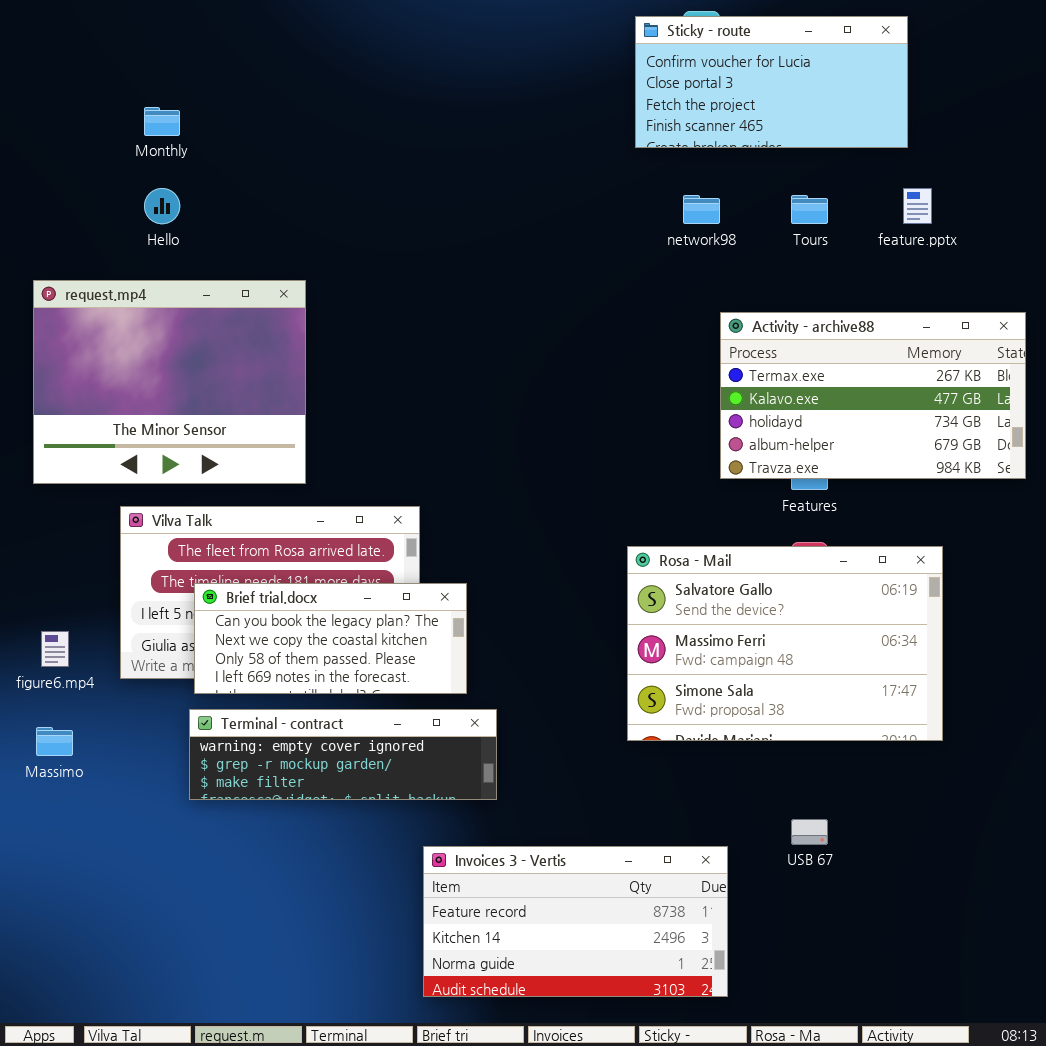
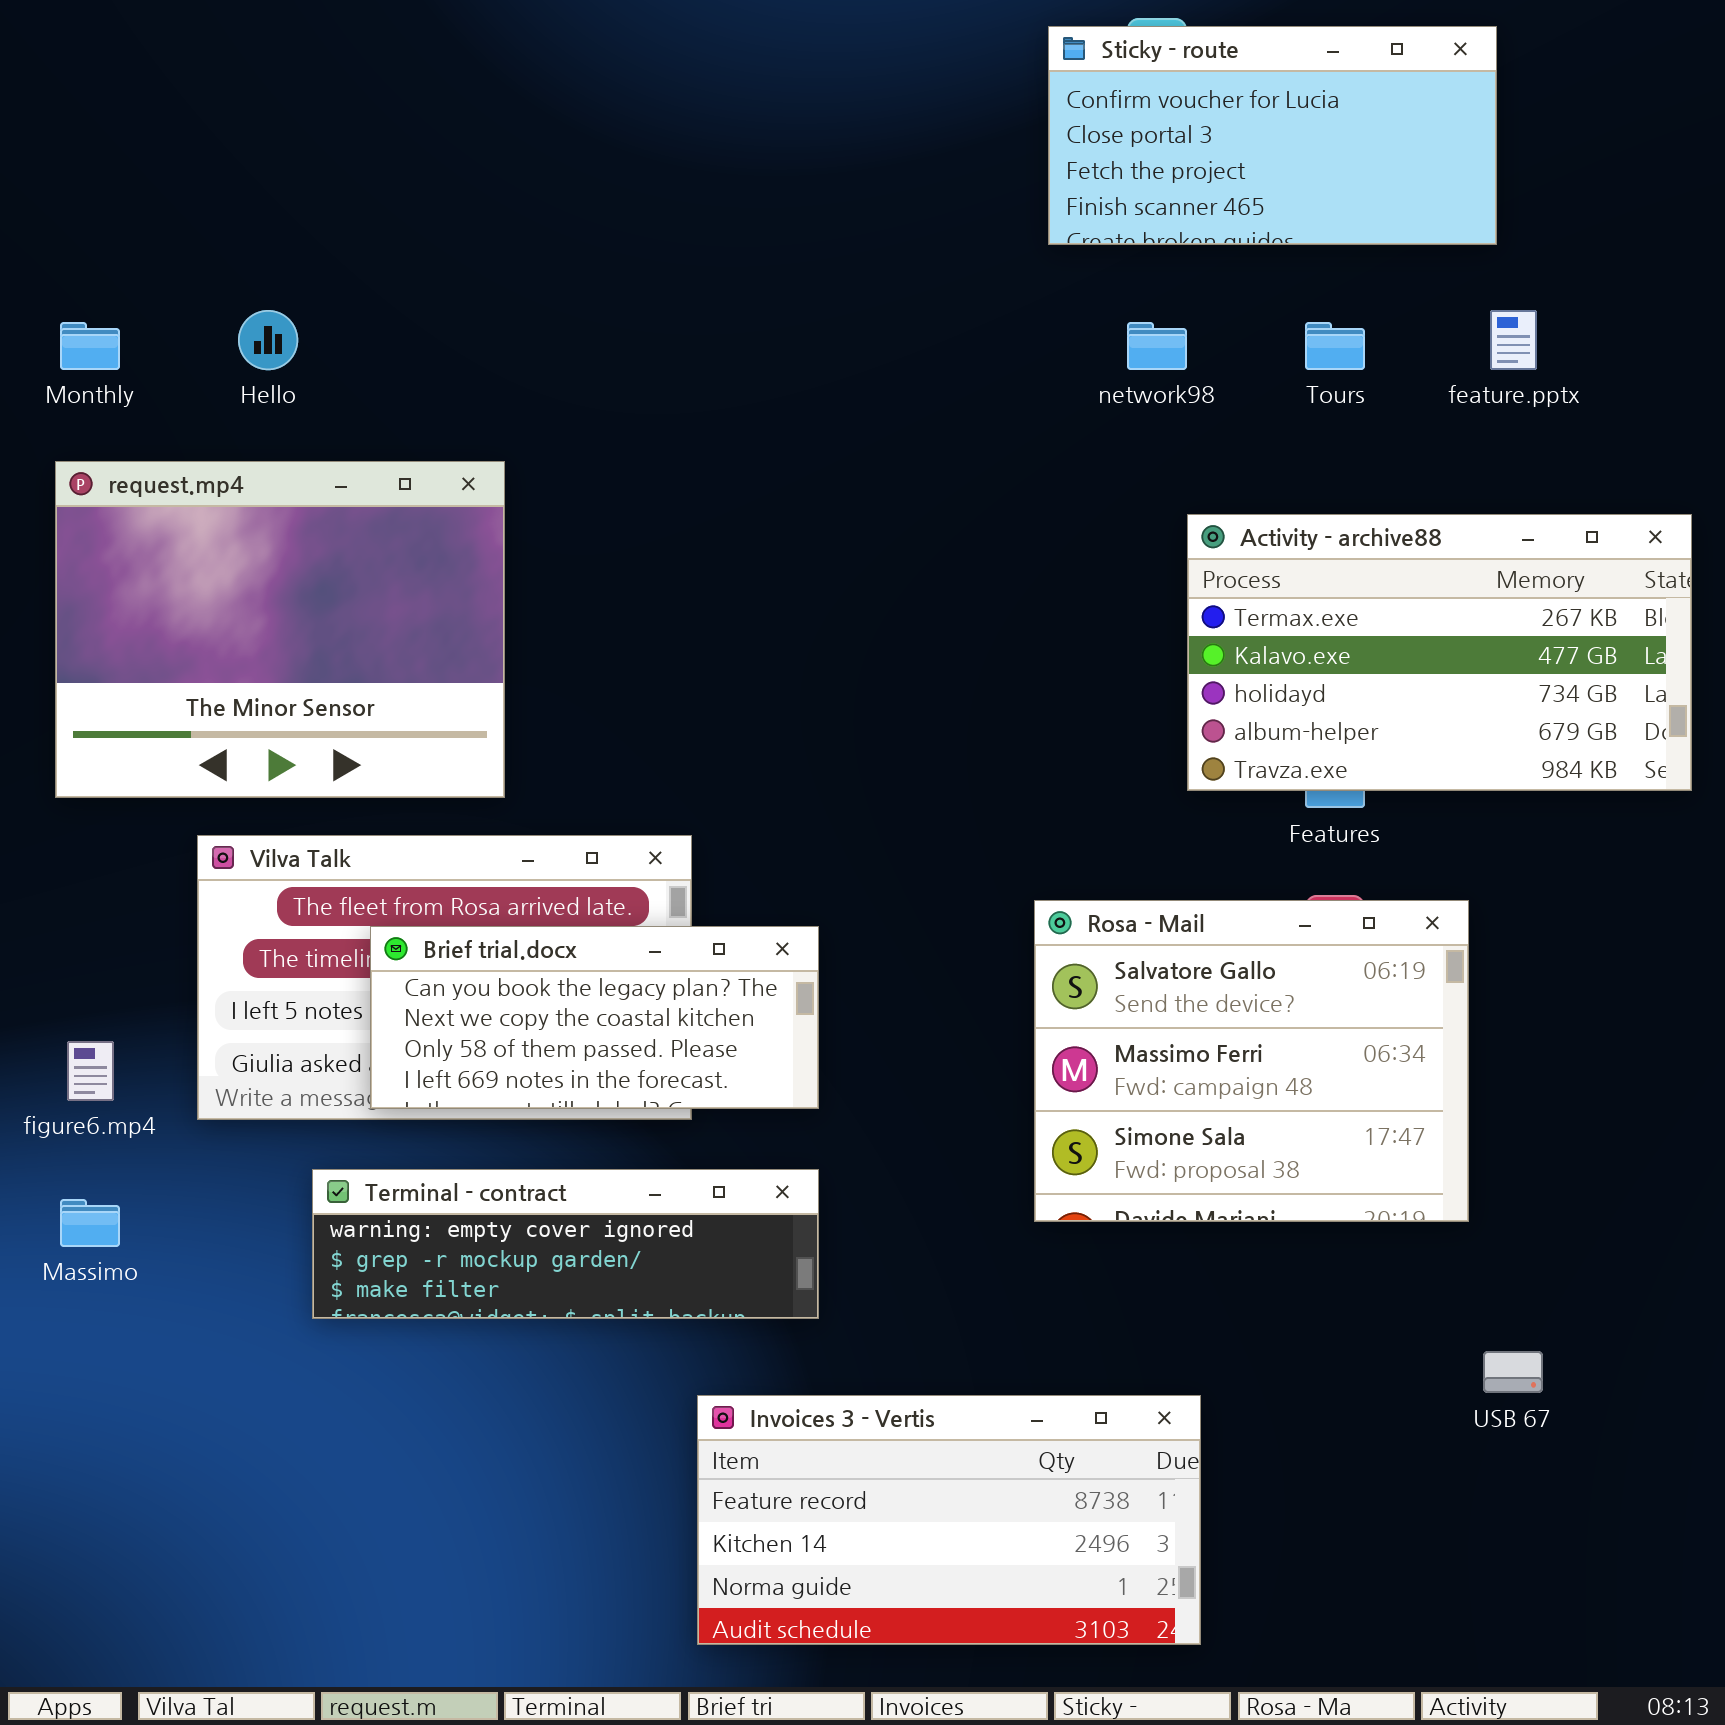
Monthly: [144,107,180,136] -> [60,322,120,370], moved
Rosa - Mail: [627,546,943,741] -> [1034,900,1469,1222], resized
Brief trial.docx: [194,583,467,694] -> [370,926,819,1109], moved
USB 67: [791,819,828,845] -> [1483,1351,1543,1393], moved

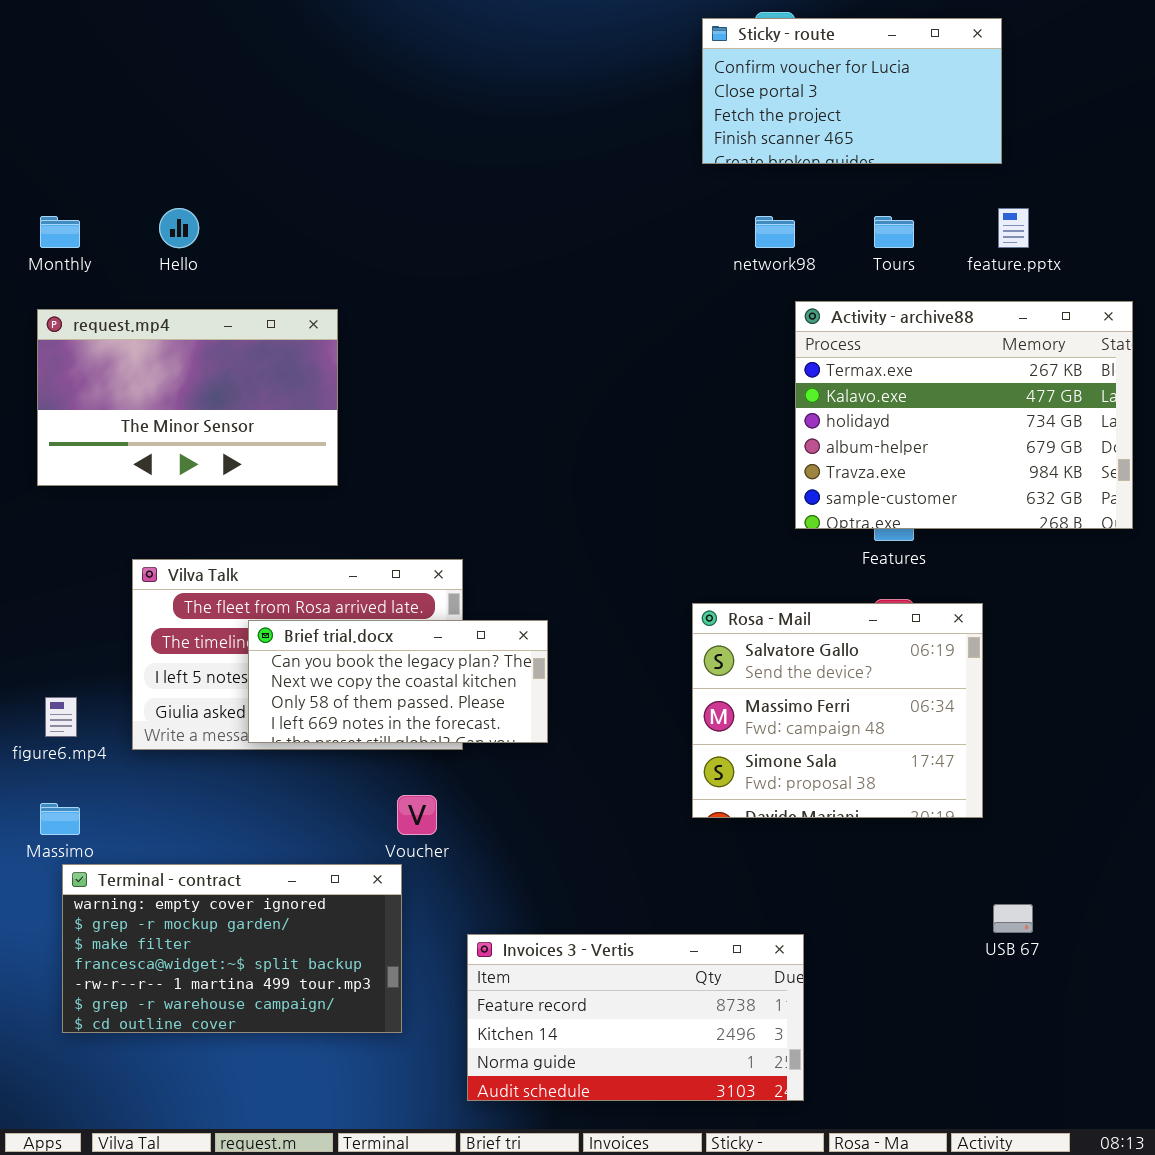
request.mp4: [55,461,505,798] -> [37,309,338,486], resized
Activity - archive88: [1187,514,1692,791] -> [795,301,1133,529], resized
Terminal - contract: [312,1169,819,1319] -> [62,864,402,1033], moved, resized

